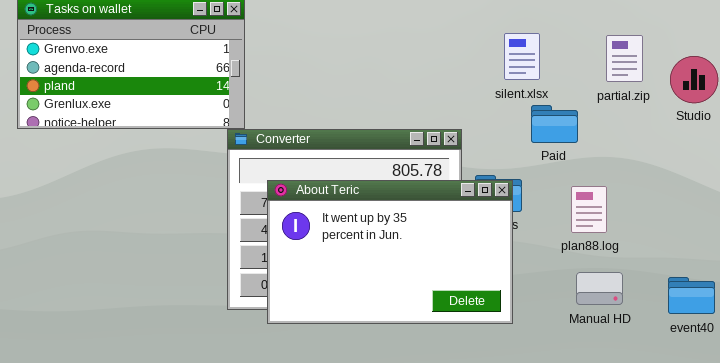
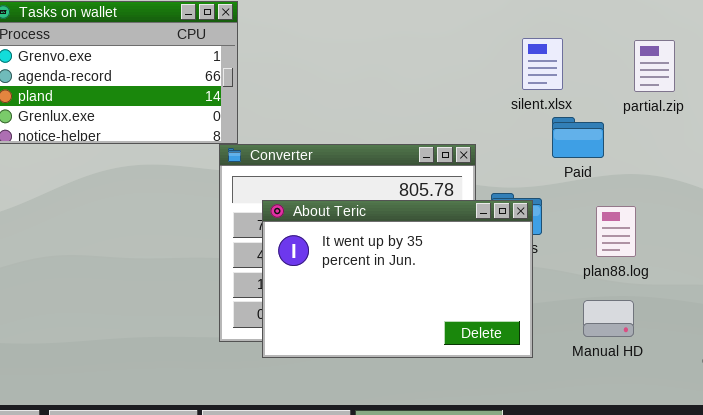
Manual HD: [576,272,623,305] -> [583,300,634,337], moved

